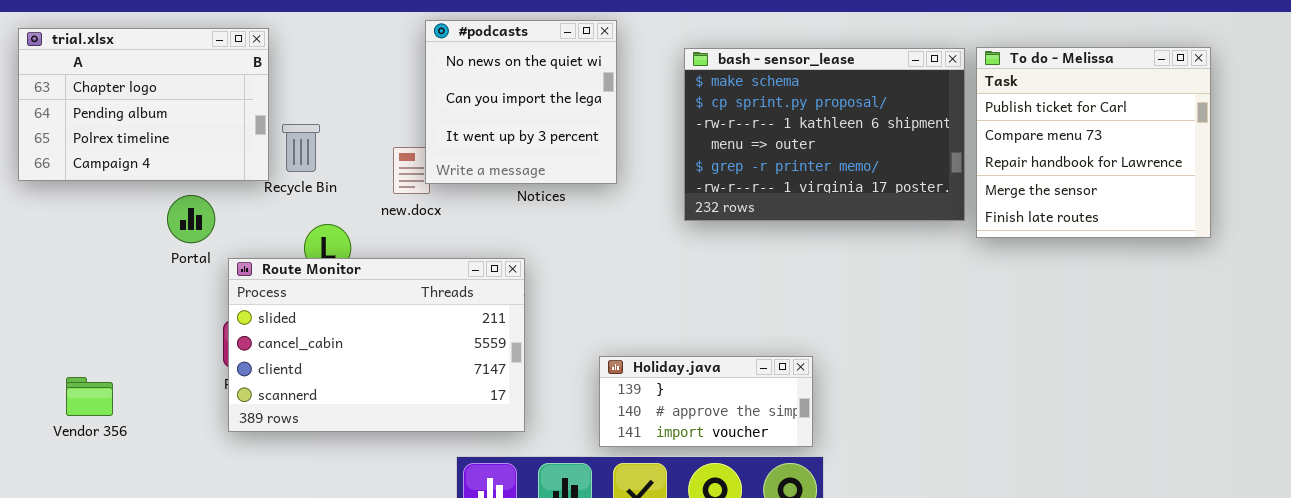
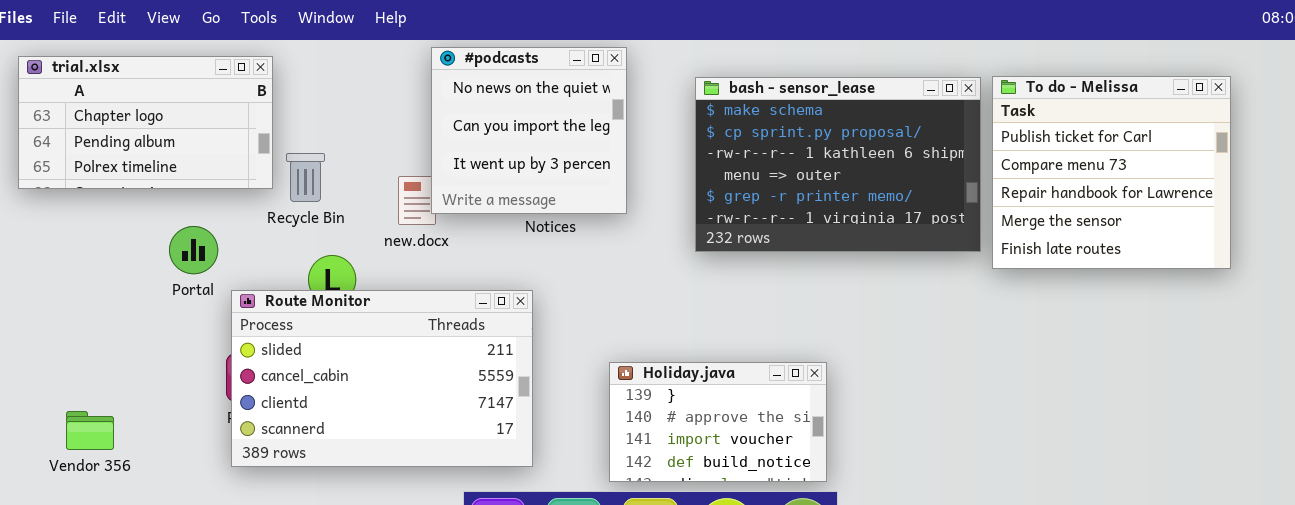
trial.xlsx: [18,28,269,181] -> [18,56,273,189], resized
Holiday.java: [599,356,813,447] -> [609,362,827,482], resized

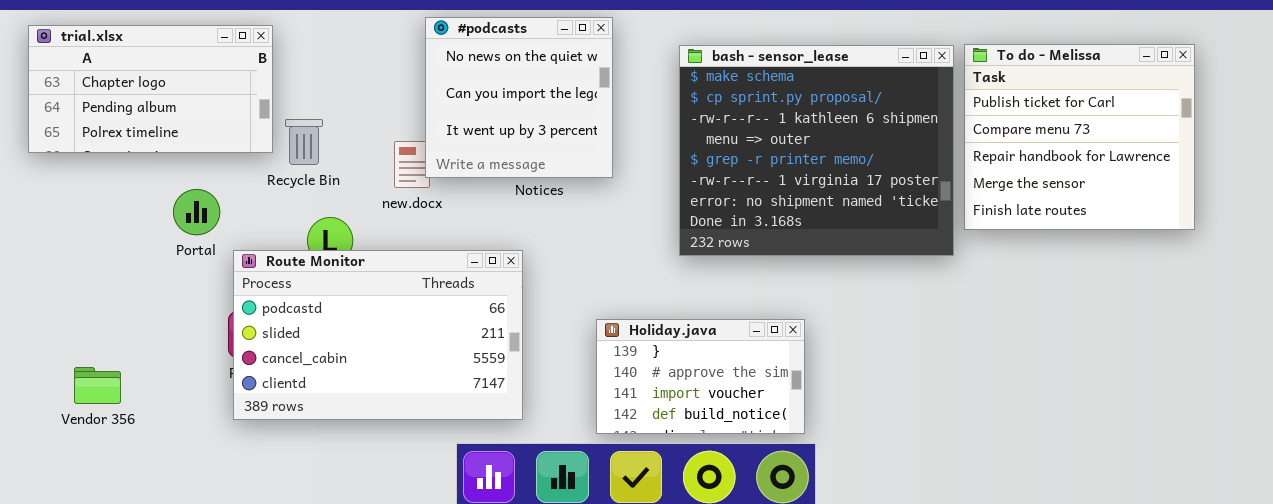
bash - sensor_lease: [695,77,981,252] -> [679,45,954,256], resized
Route Monitor: [231,290,533,467] -> [233,250,523,420], scrolled up 1 row

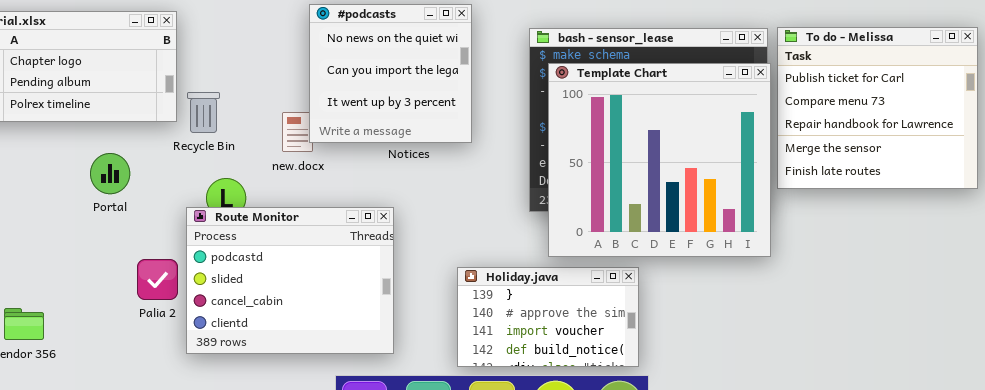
Template Chart: none -> [548,63,771,257], opened
Route Monitor: [233,250,523,420] -> [186,207,394,354], resized

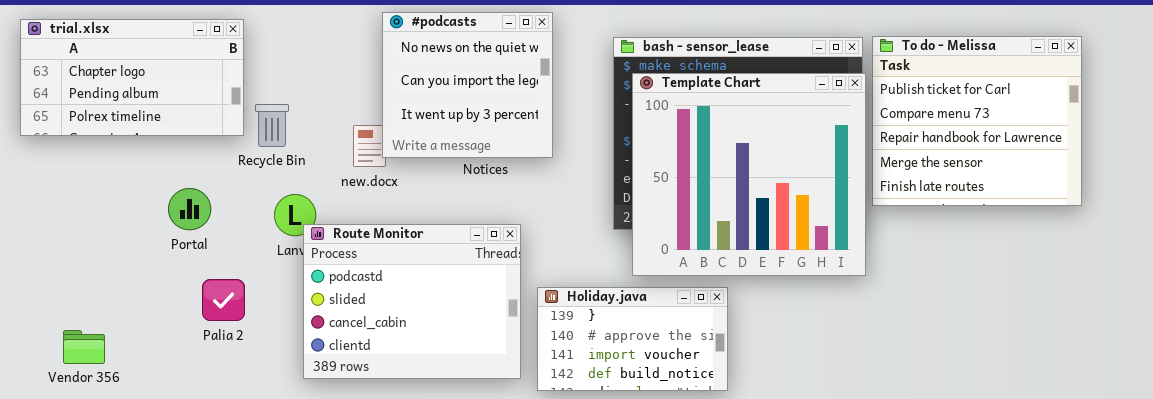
Portal: [90,153,130,194] -> [168,188,211,230], moved
Route Monitor: [186,207,394,354] -> [303,224,521,379], moved

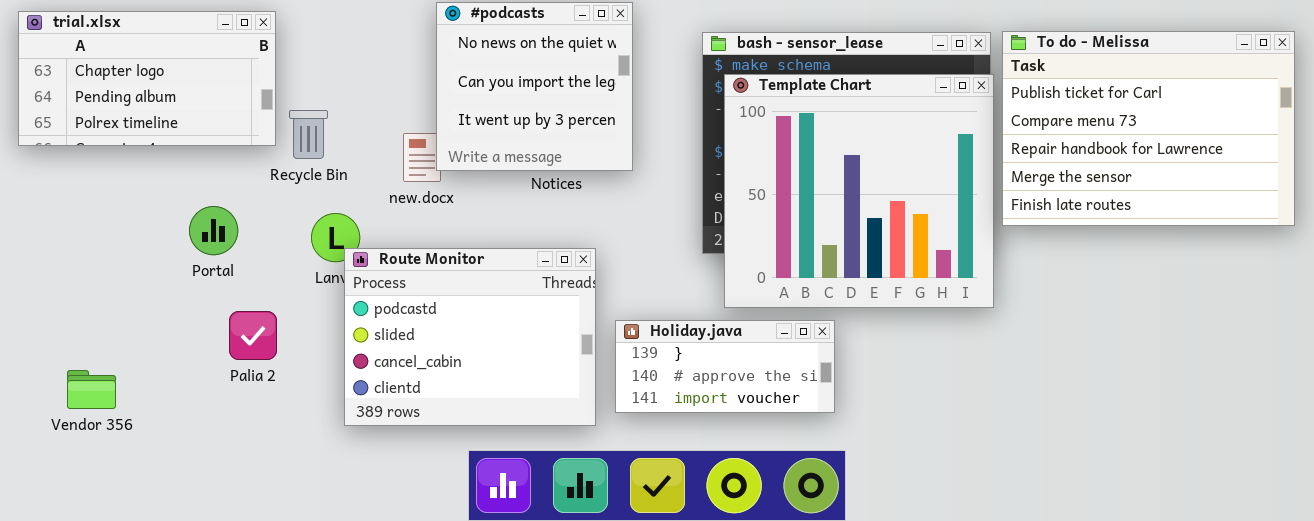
To do - Melissa: [872,36,1082,206] -> [1002,31,1295,226], resized
Holiday.java: [537,287,728,391] -> [615,320,835,413], resized

